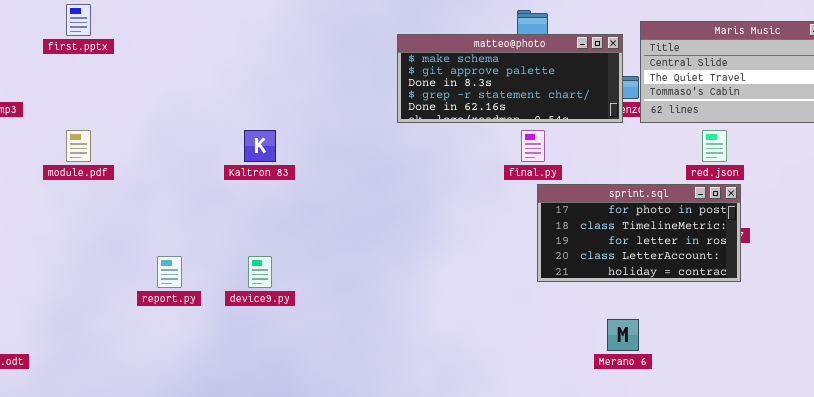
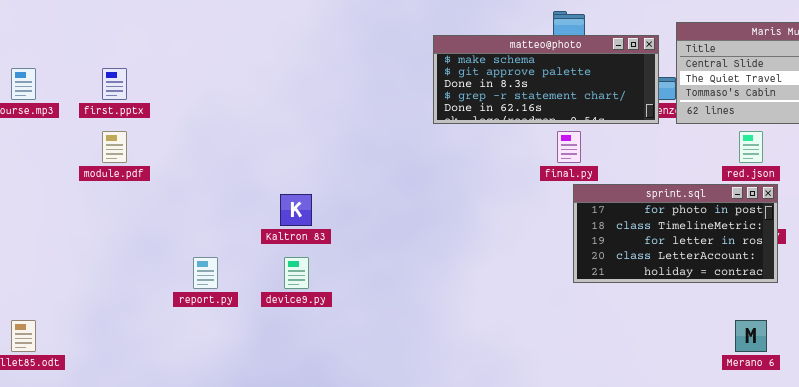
first.pptx: [66,4,91,36] -> [102,68,127,100], moved
Kaltron 83: [244,130,276,162] -> [280,194,312,226], moved
Merano 6: [607,319,639,351] -> [735,320,767,352], moved

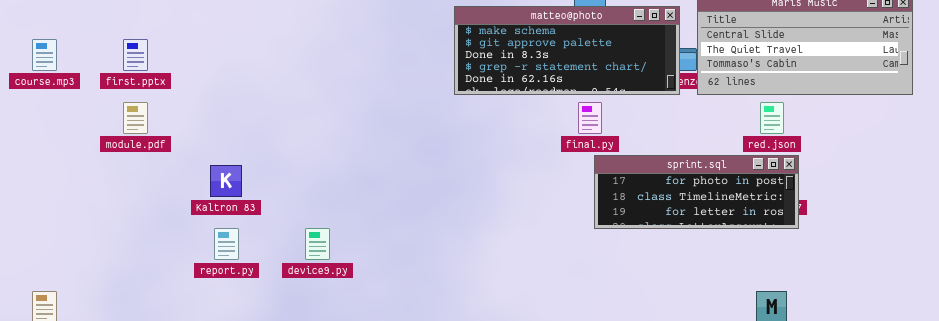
sprint.sql: [573,184,778,283] -> [594,155,799,229], resized
Kaltron 83: [280,194,312,226] -> [210,165,242,197], moved

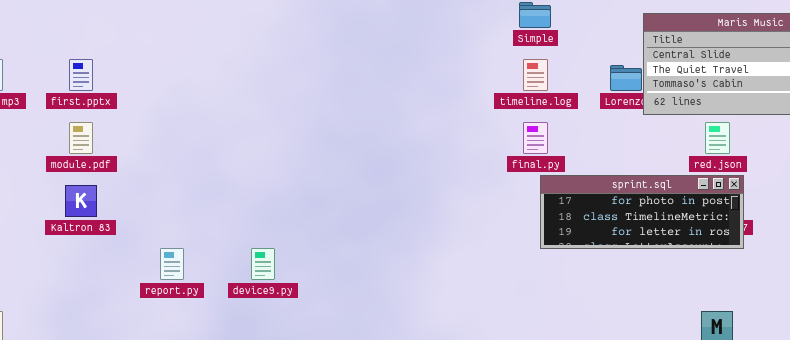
matteo@photo: [454,6,680,95] -> none, closed
Kaltron 83: [210,165,242,197] -> [65,185,97,217], moved

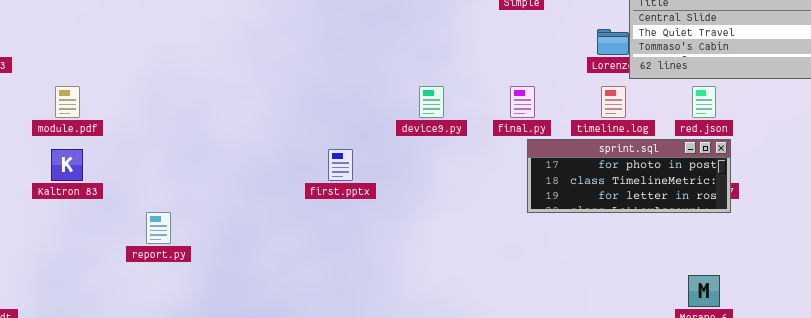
first.pptx: [69,59,93,91] -> [328,149,353,181], moved
timeline.log: [523,59,548,91] -> [601,86,626,118], moved
device9.py: [251,248,275,280] -> [419,86,444,118], moved

